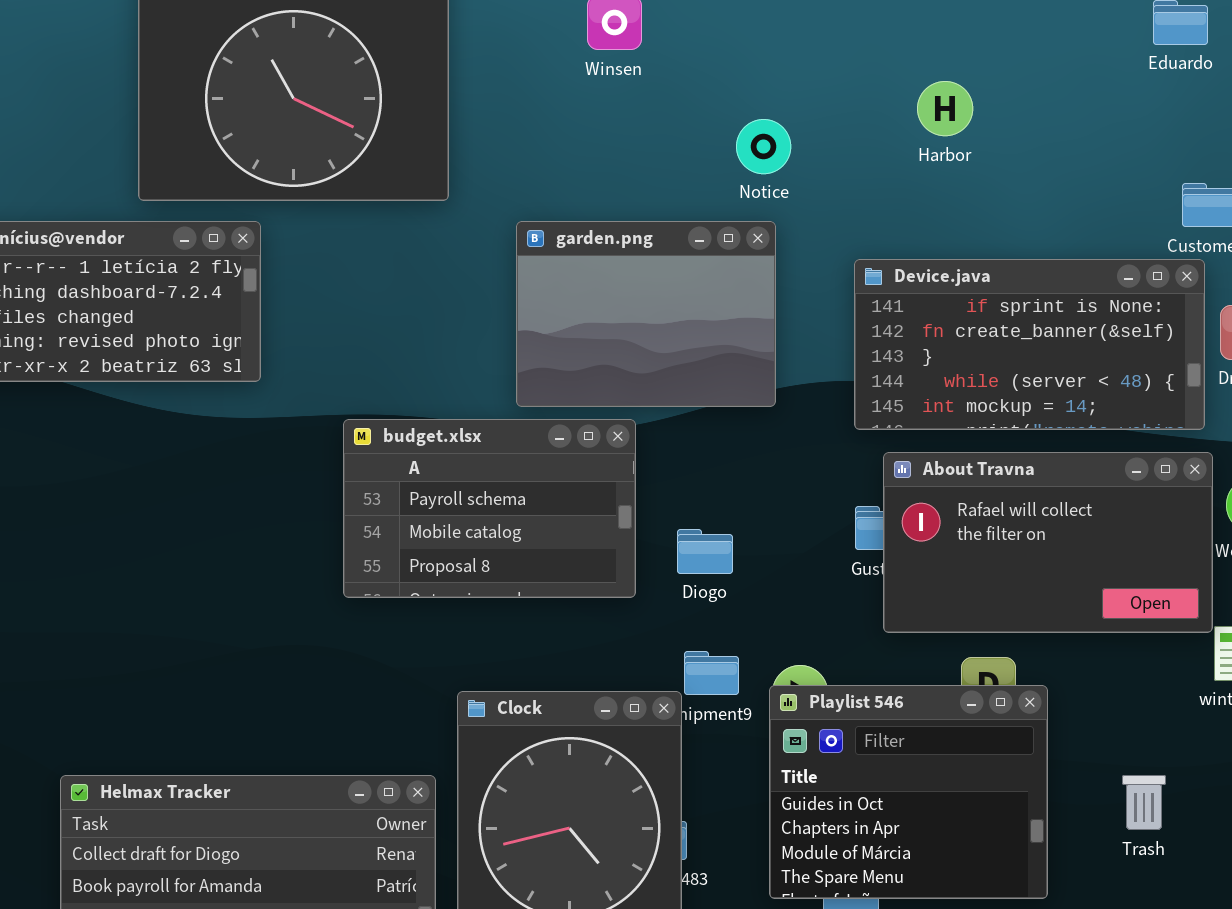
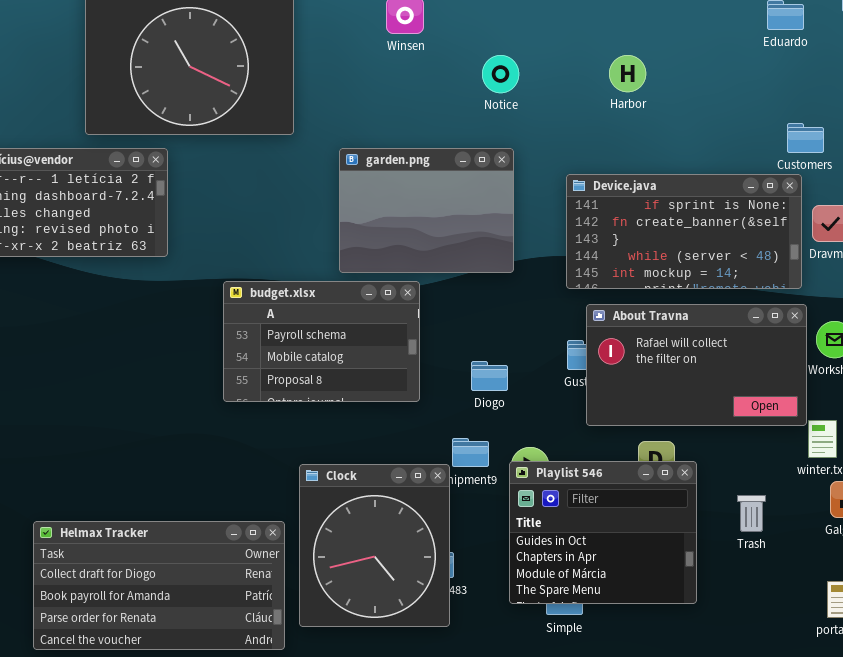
Notice: [736,119,791,174] -> [482,55,519,93], moved
Diogo: [677,529,733,574] -> [471,361,508,391], moved
Trash: [1122,775,1166,830] -> [737,495,766,532], moved

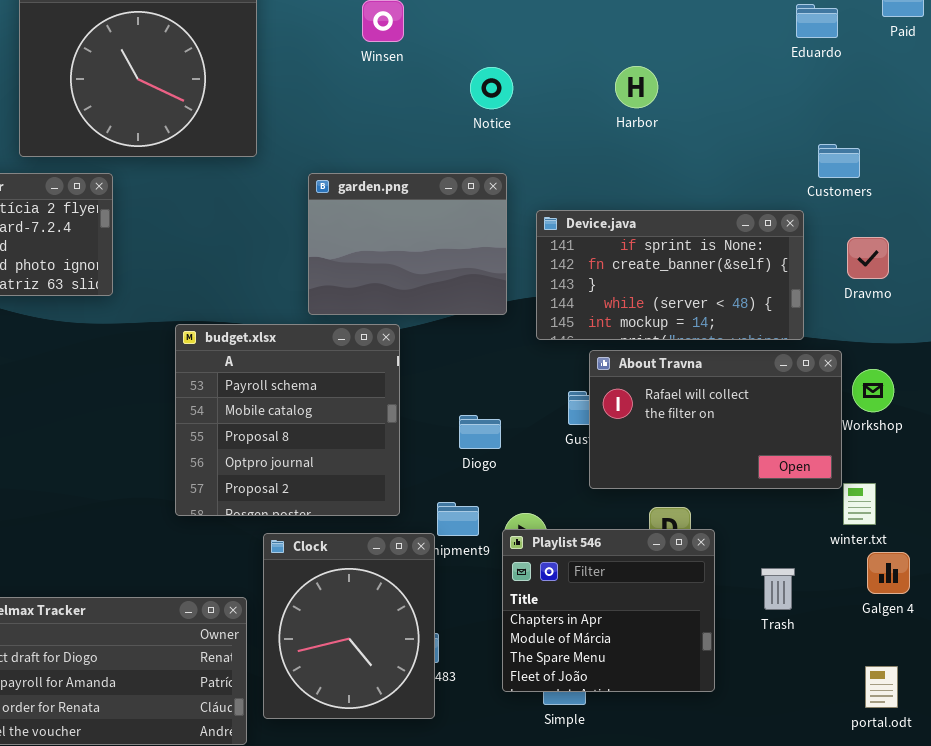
Device.java: [566,174,802,289] -> [536,210,804,340], moved
budget.xlsx: [223,281,420,402] -> [175,324,400,516], resized
Playlist 546: [509,461,697,604] -> [502,529,715,692], scrolled down 1 row

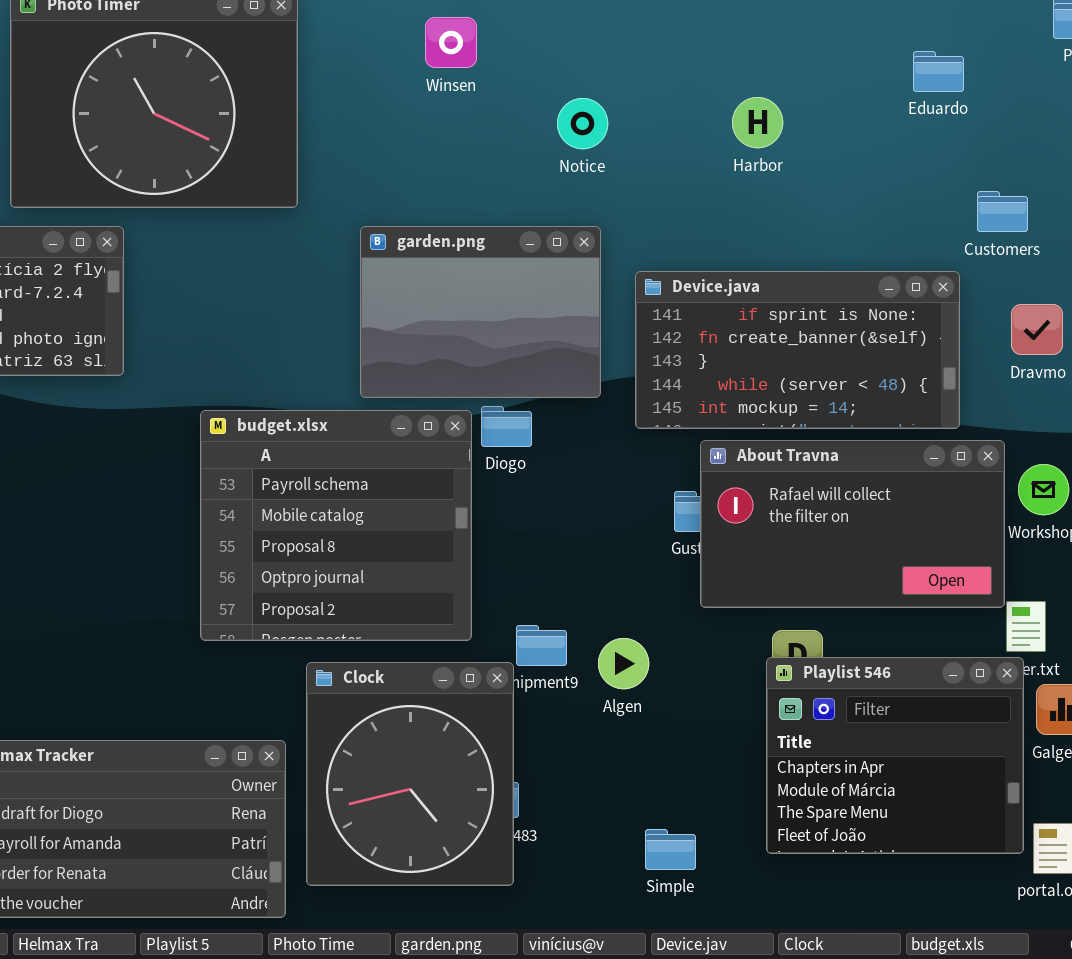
Eduardo: [796,4,838,38] -> [913,51,964,92], moved
Diogo: [459,415,501,449] -> [481,406,532,447], moved
Playlist 546: [502,529,715,692] -> [766,657,1024,854], moved

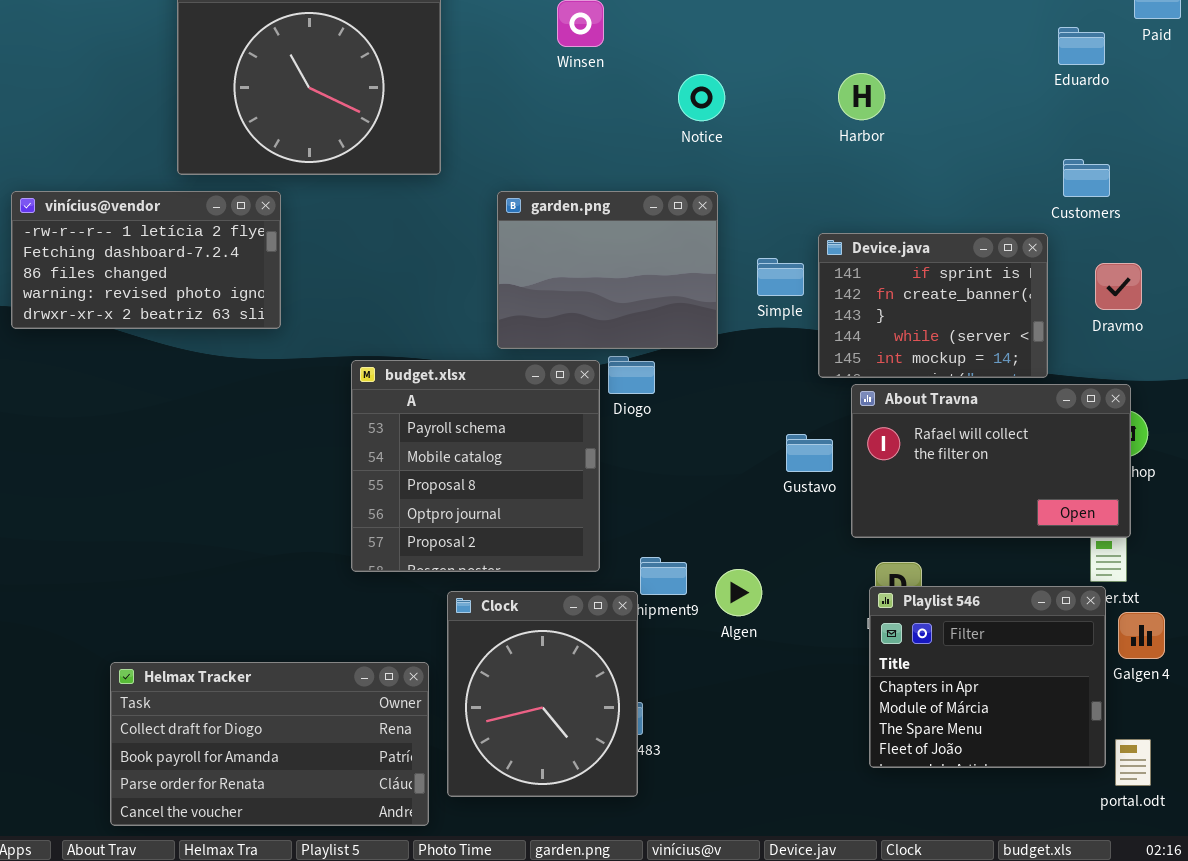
Eduardo: [913,51,964,92] -> [1058,27,1105,65], moved
Device.java: [635,271,960,429] -> [818,233,1048,378], resized
About Travna: [700,440,1005,608] -> [851,384,1131,538], moved
Simple: [645,829,696,870] -> [757,258,804,296], moved

